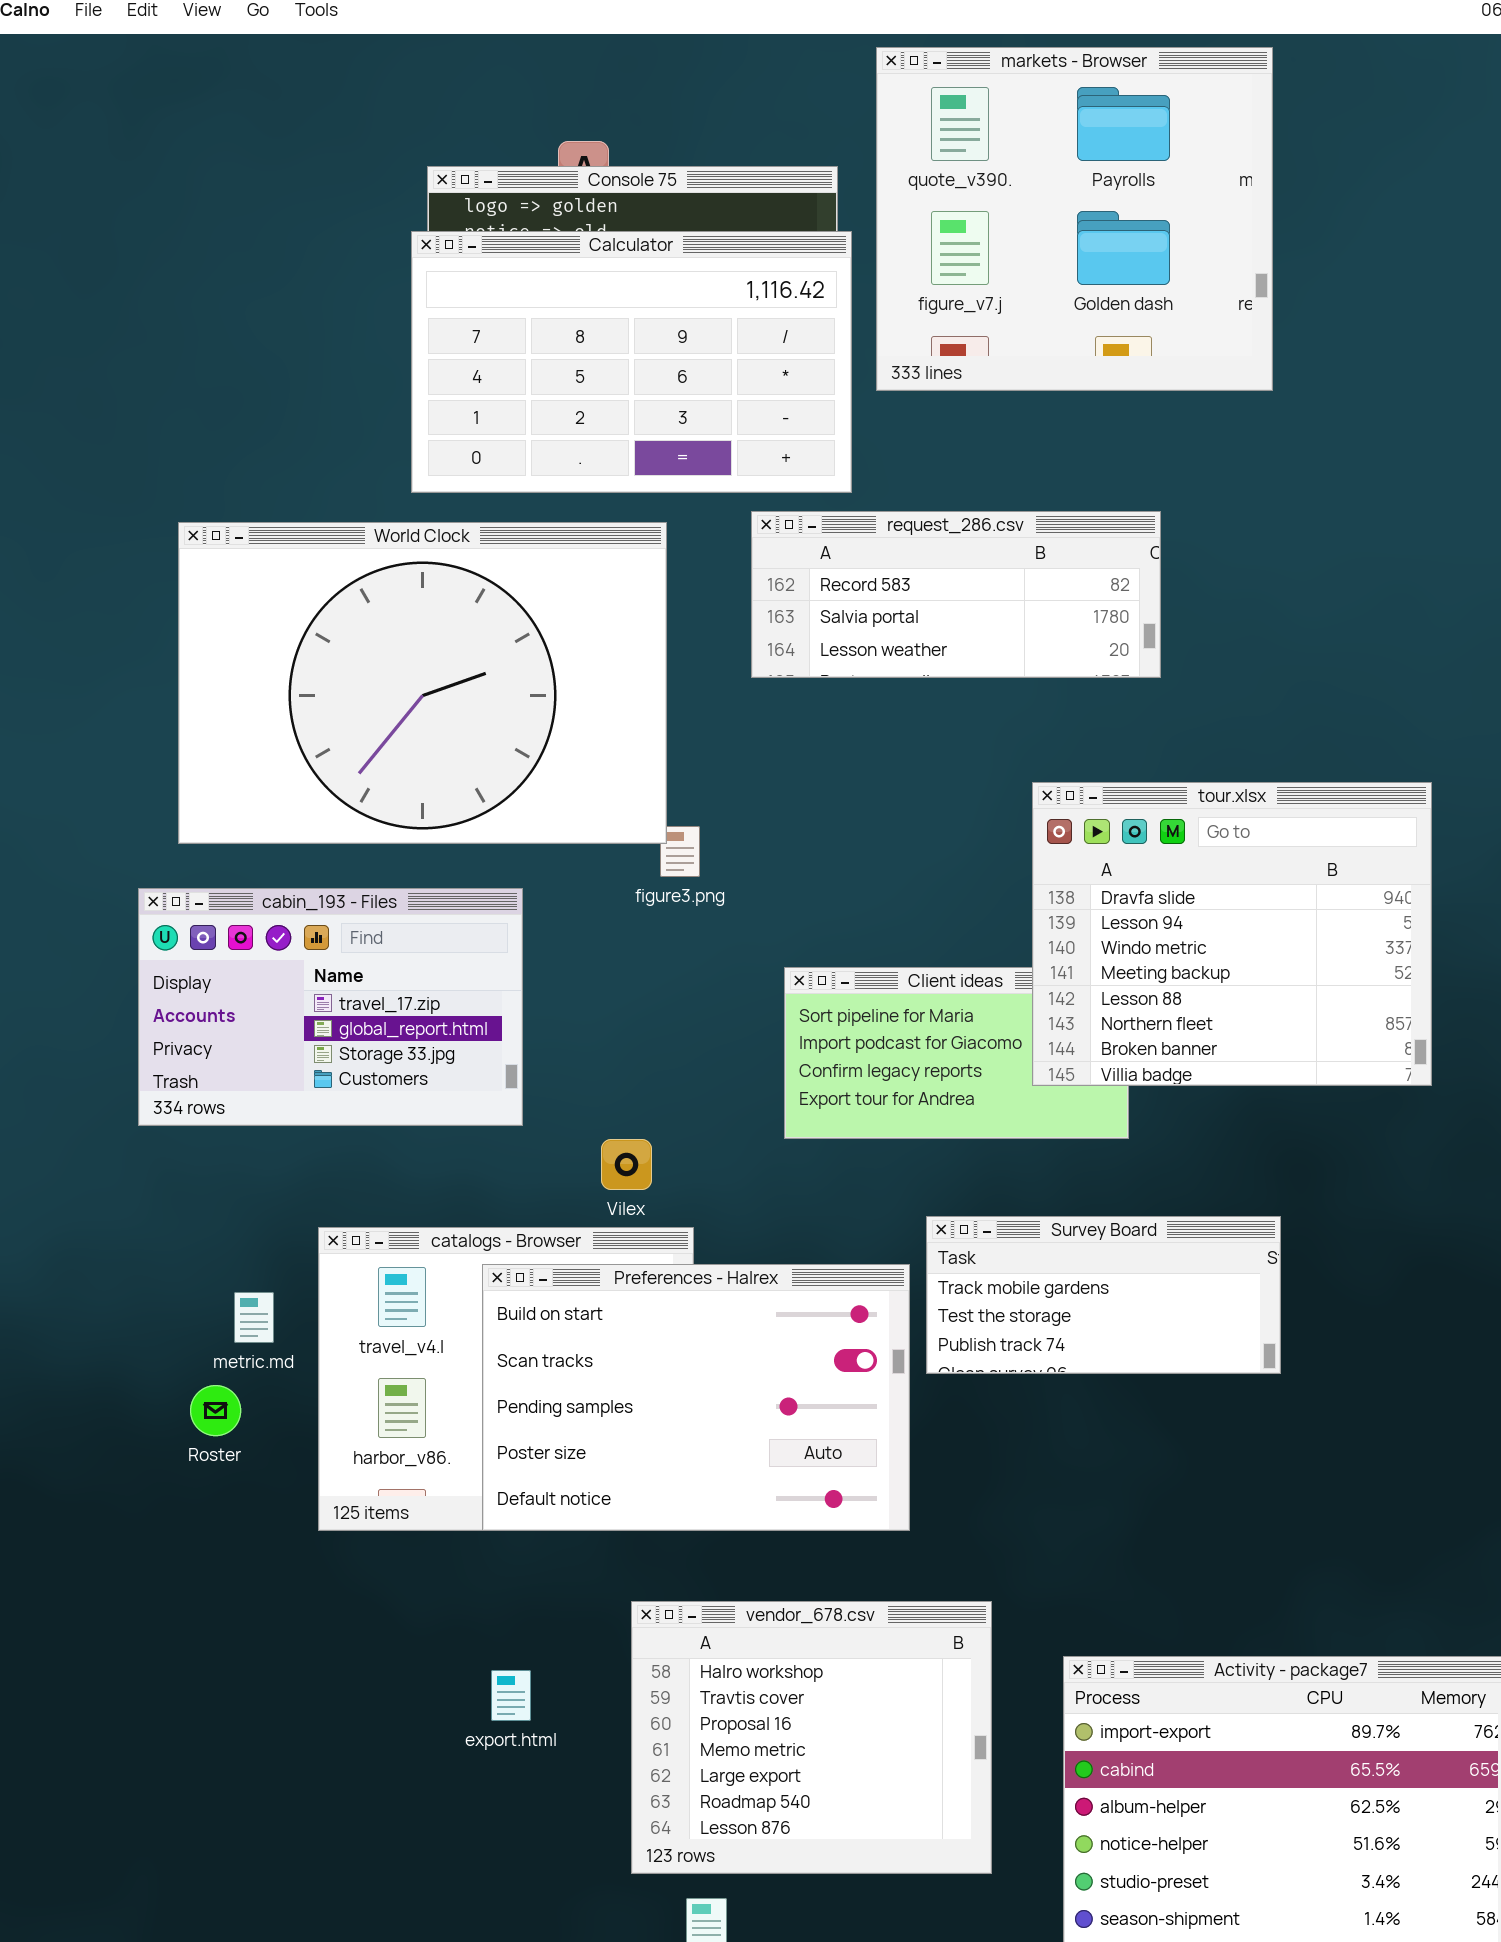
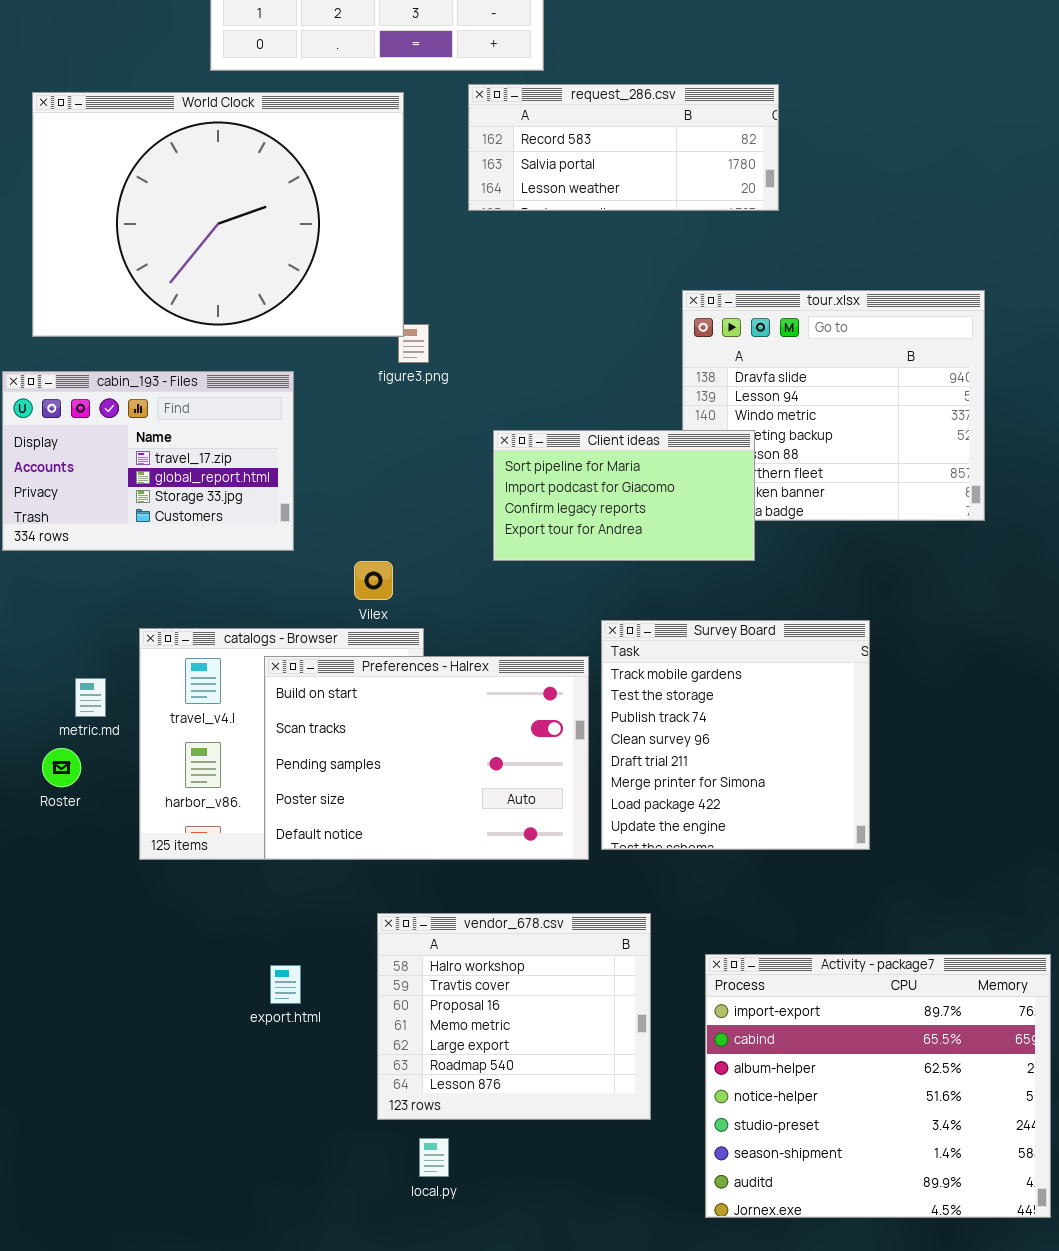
Client ideas: [784,967,1129,1139] -> [493,430,755,561], raised
Survey Board: [926,1216,1281,1374] -> [601,620,870,850], resized

